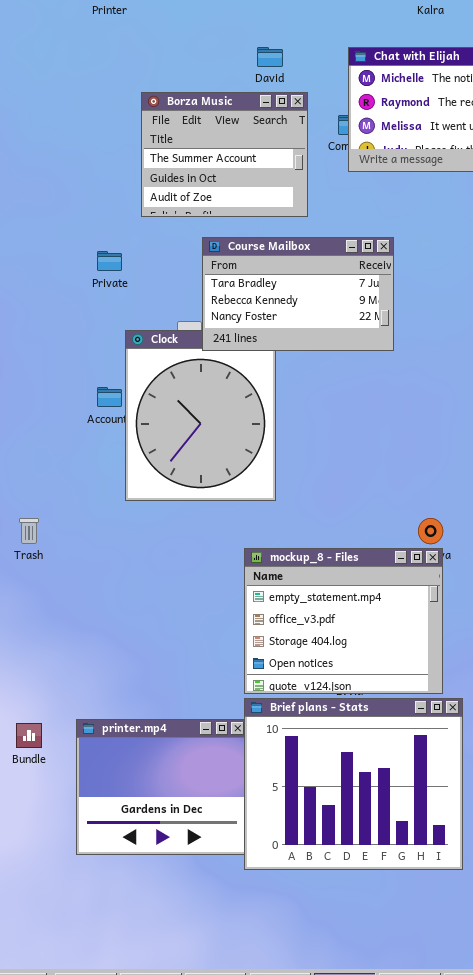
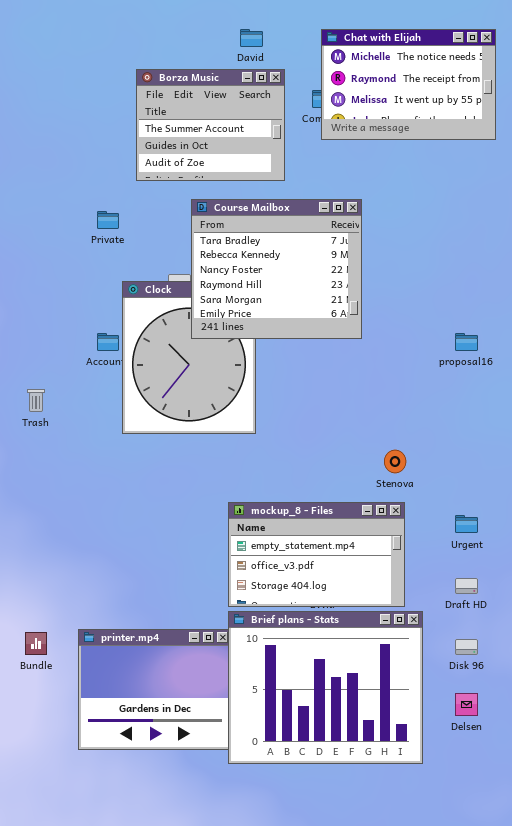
Course Mailbox: [202,237,394,351] -> [191,199,362,339], resized
Trash: [19,518,39,544] -> [27,389,45,412], moved
mockup_8 - Files: [244,548,443,694] -> [228,502,405,607], resized

